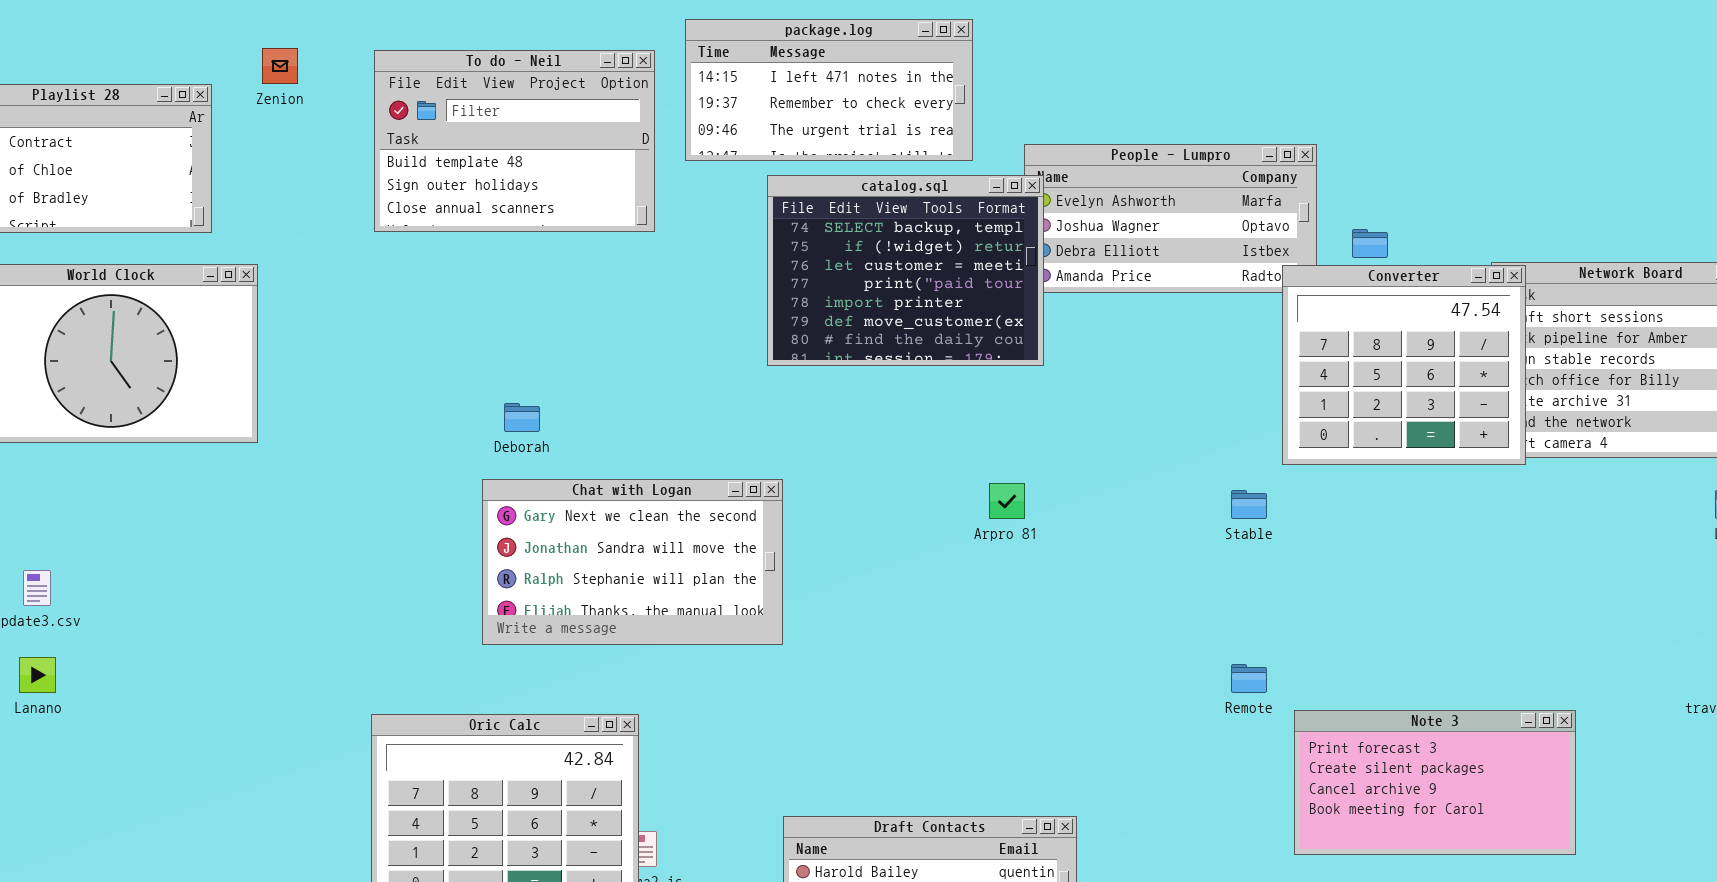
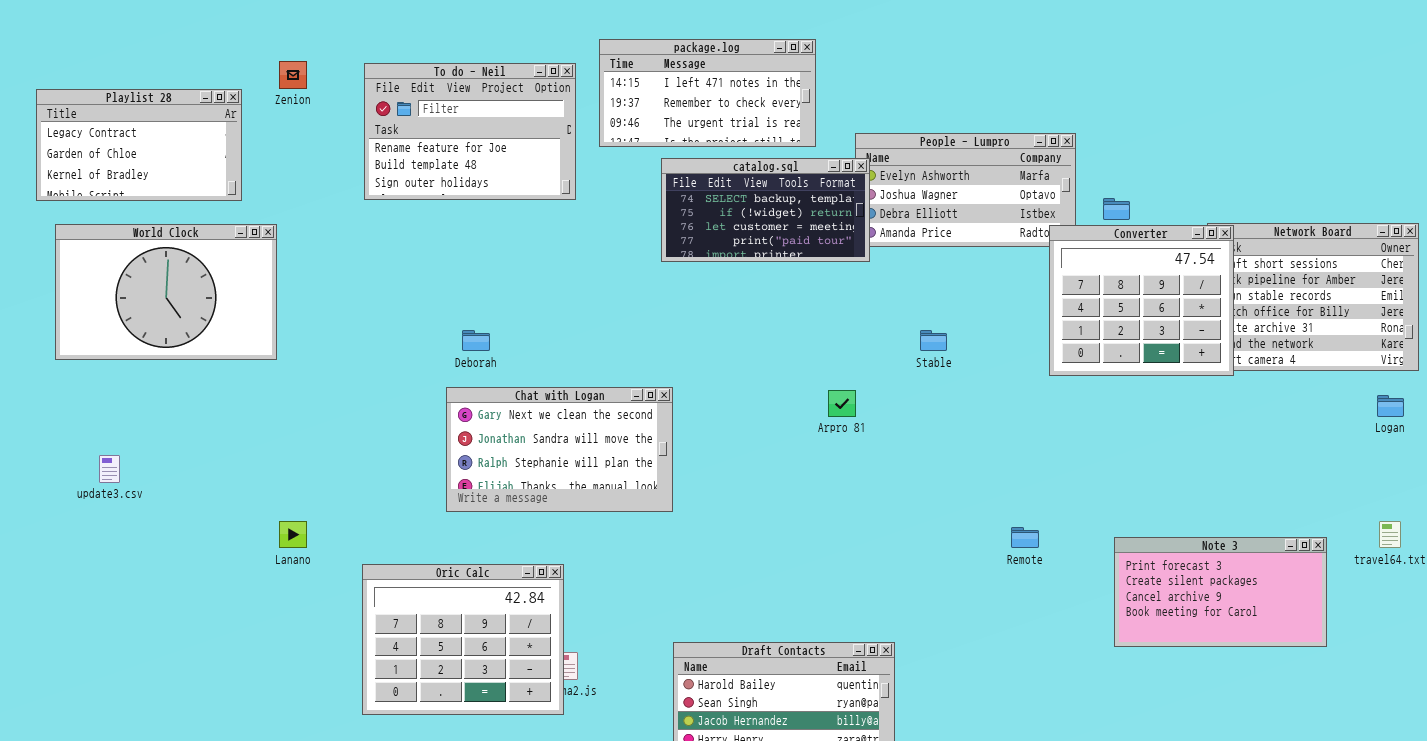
To do - Neil: [374,50,655,232] -> [364,63,576,200], scrolled up 1 row
catalog.sql: [767,175,1044,366] -> [661,158,870,262], resized
Stable: [1231,490,1267,519] -> [920,330,947,351], moved
Lanano: [19,657,56,693] -> [279,521,307,548], moved
Note 3: [1294,710,1576,855] -> [1114,537,1327,647], moved

